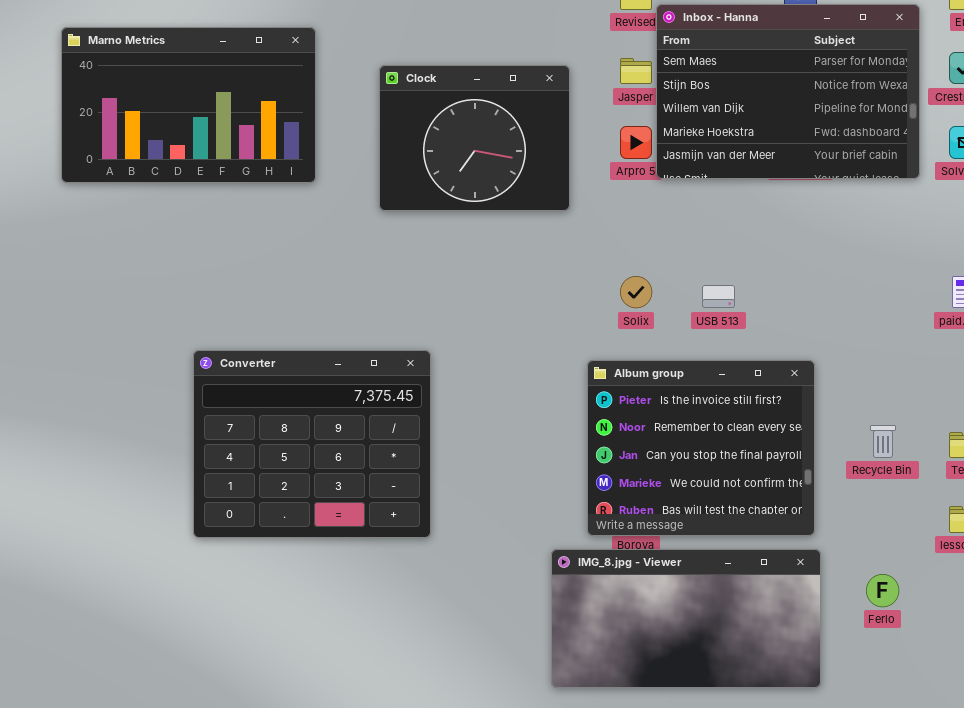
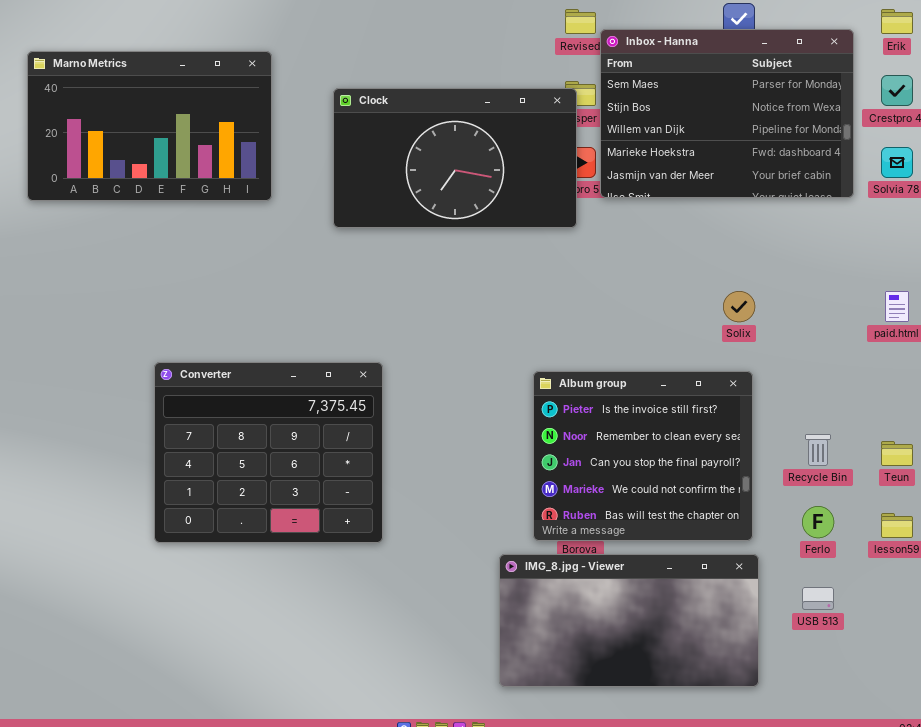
Clock: [379,65,570,211] -> [333,88,577,228], resized
Solix: [620,276,652,308] -> [723,291,755,322], moved
USB 513: [702,285,735,308] -> [802,587,834,610], moved
Ferlo: [866,574,899,607] -> [802,506,834,538], moved

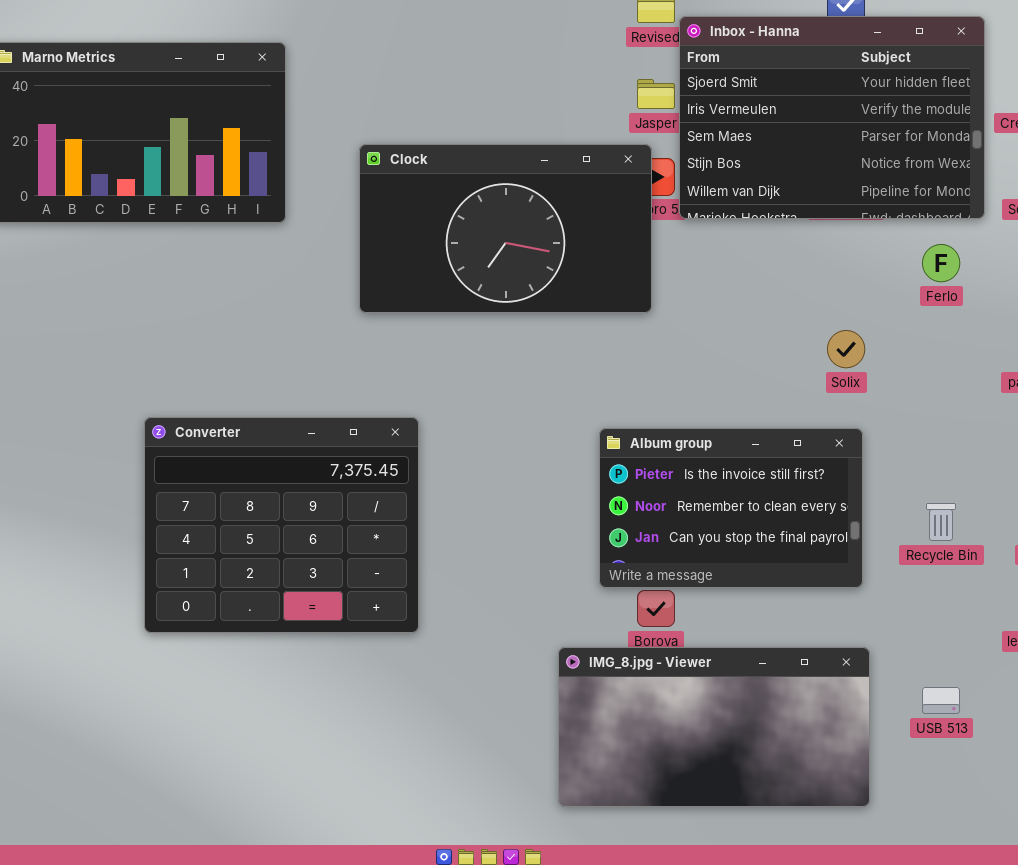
Inbox - Hanna: [600,29,854,198] -> [679,16,985,219], scrolled up 2 rows
Clock: [333,88,577,228] -> [359,144,652,313], moved
Album group: [533,371,753,541] -> [599,428,863,588], resized
Ferlo: [802,506,834,538] -> [922,244,960,282], moved

